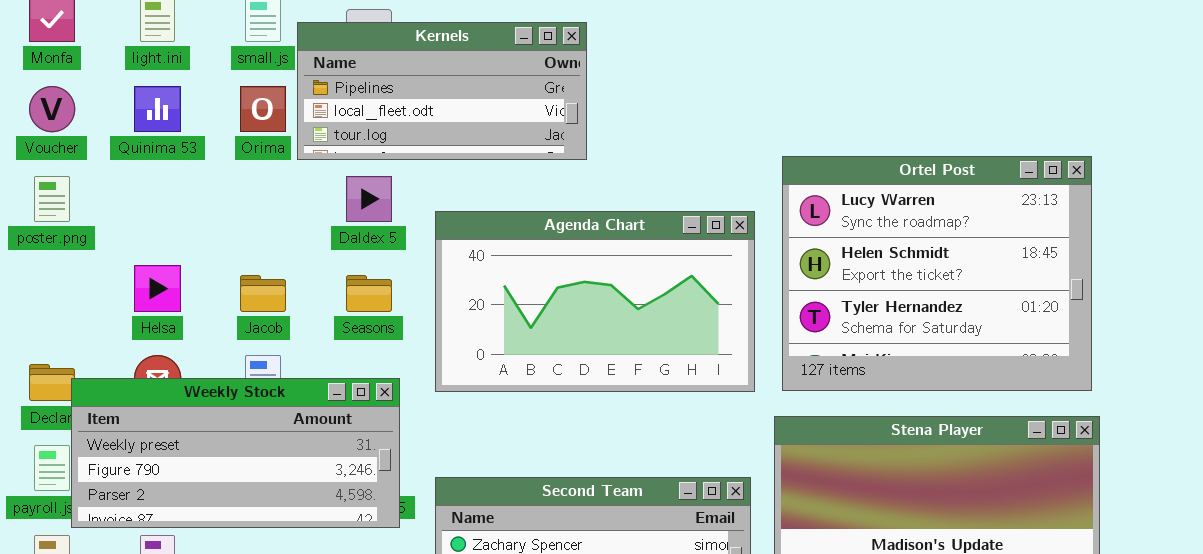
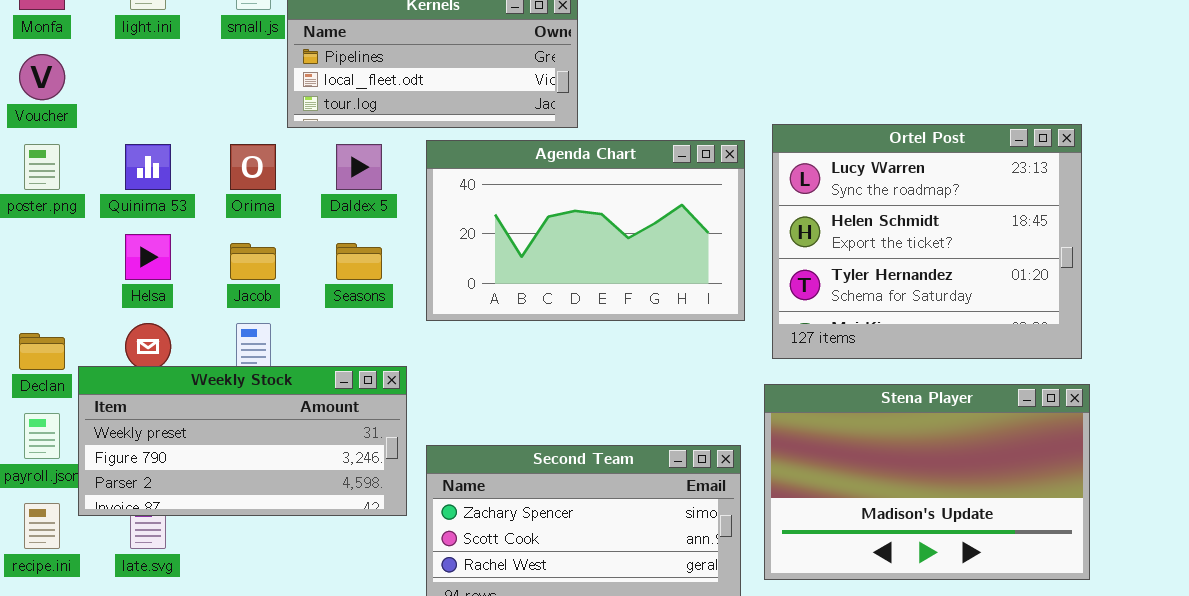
Quinima 53: [134,86,181,132] -> [125,144,171,190], moved
Orima: [240,86,286,132] -> [230,144,276,190], moved
Agenda Chart: [435,211,755,392] -> [426,140,745,321], moved
Weekly Stock: [71,378,400,528] -> [78,366,407,516], moved

